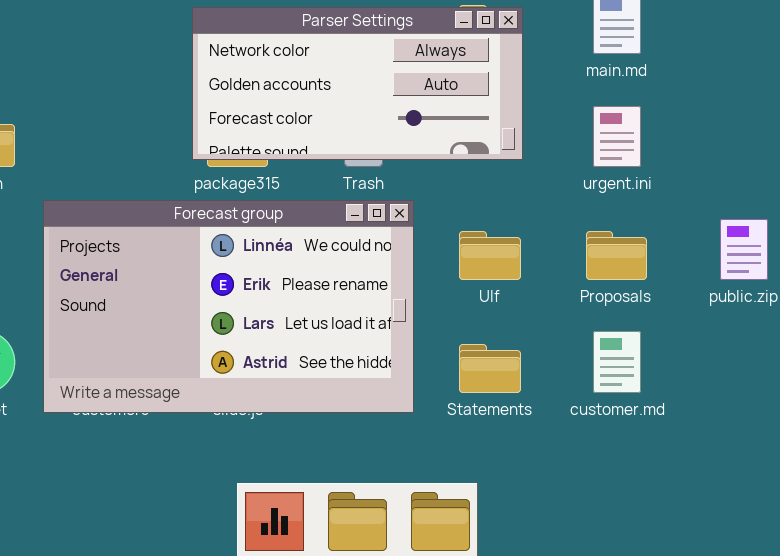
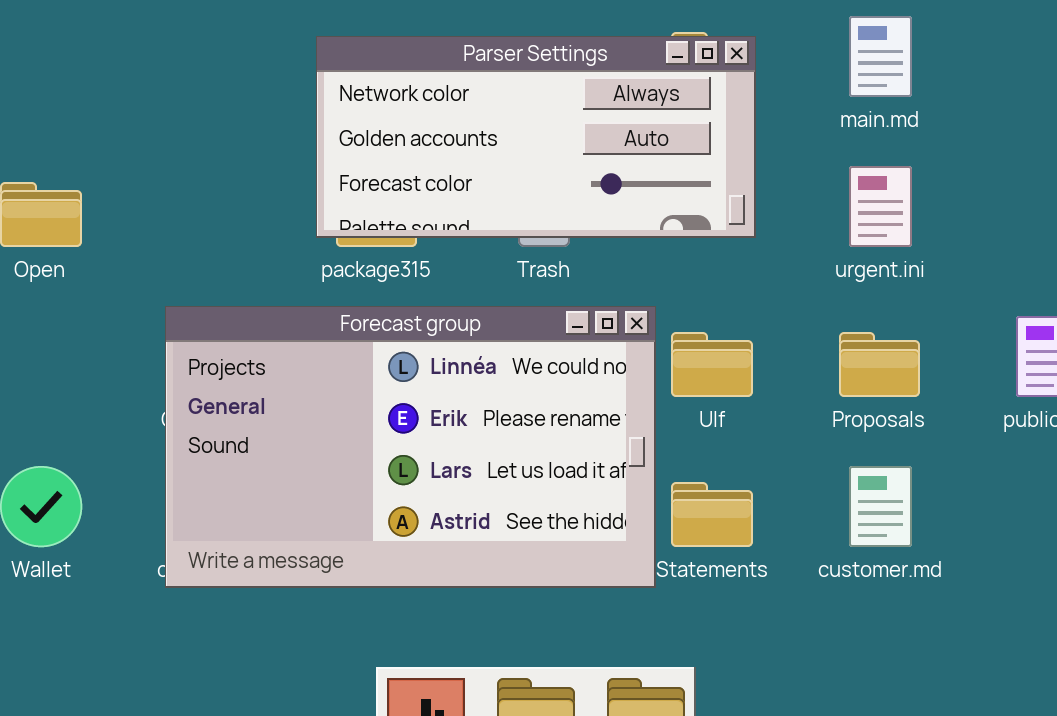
Forecast group: [43,200,414,413] -> [165,306,656,588], moved

